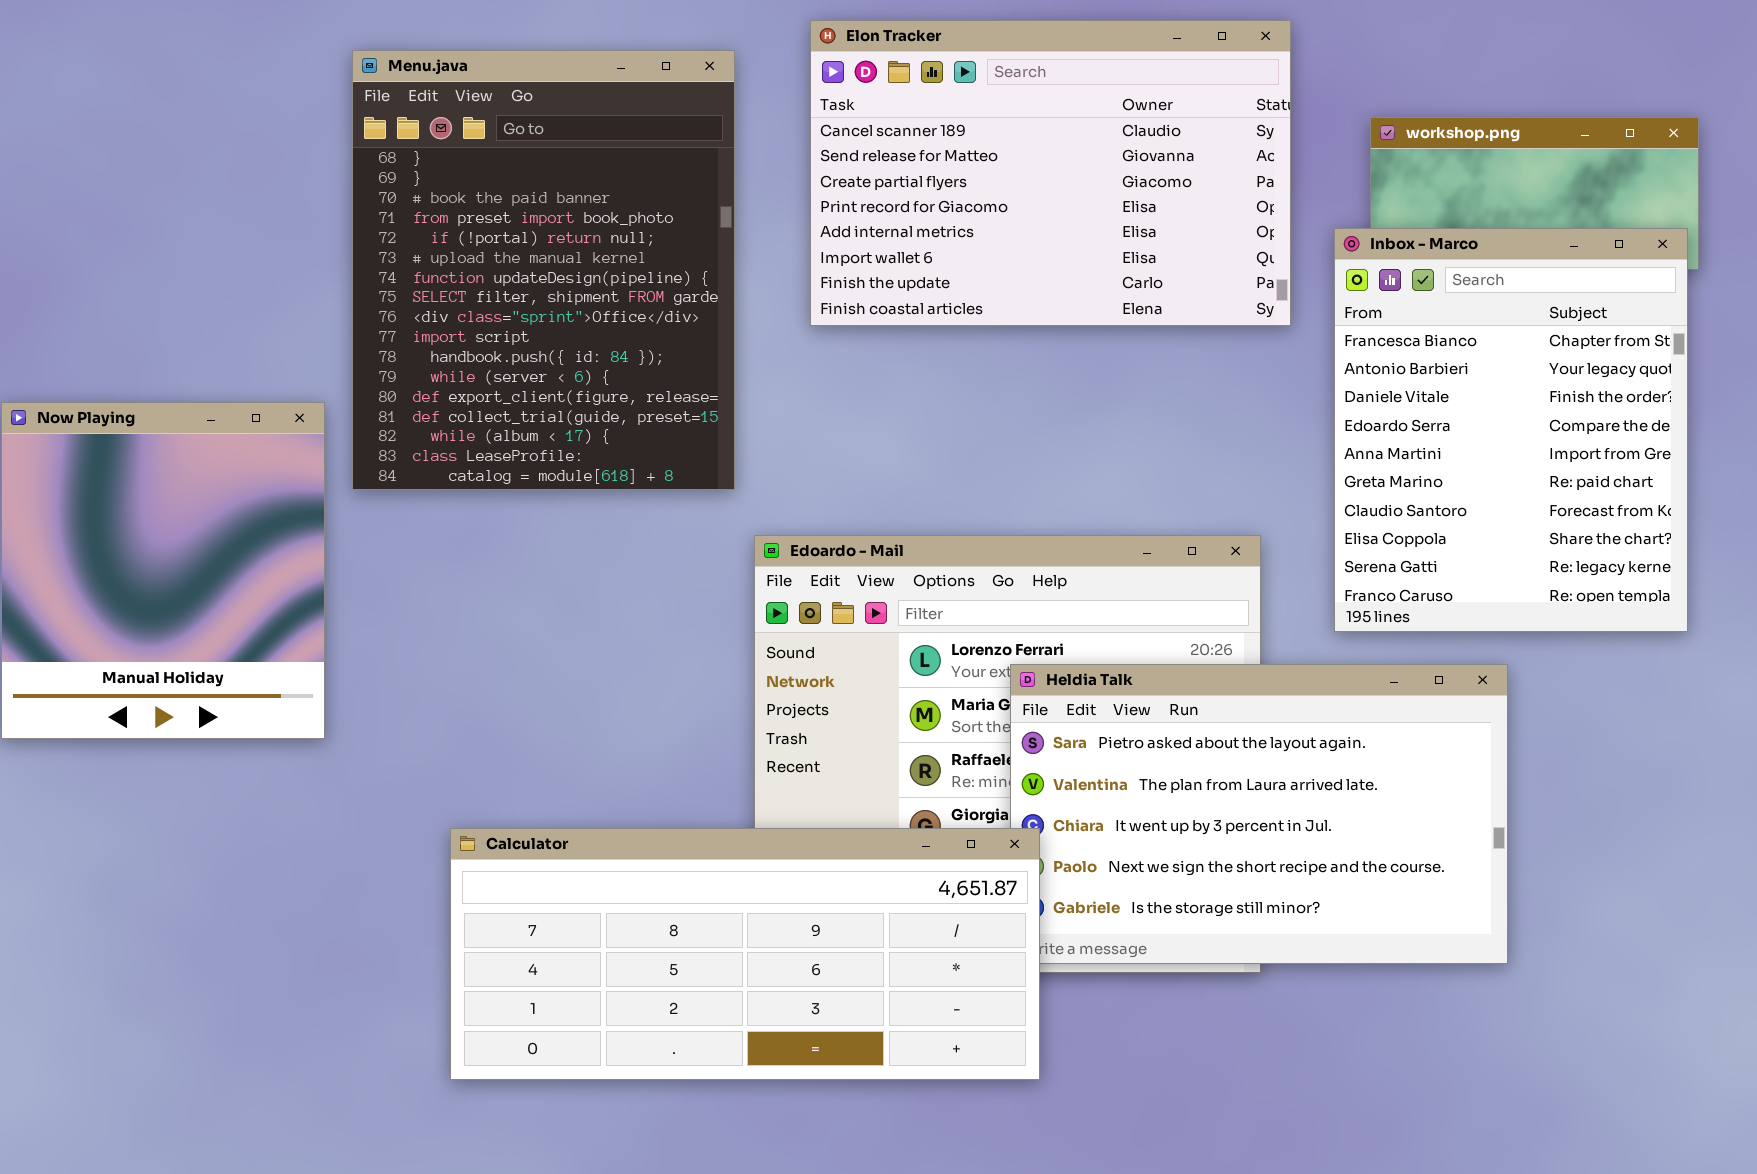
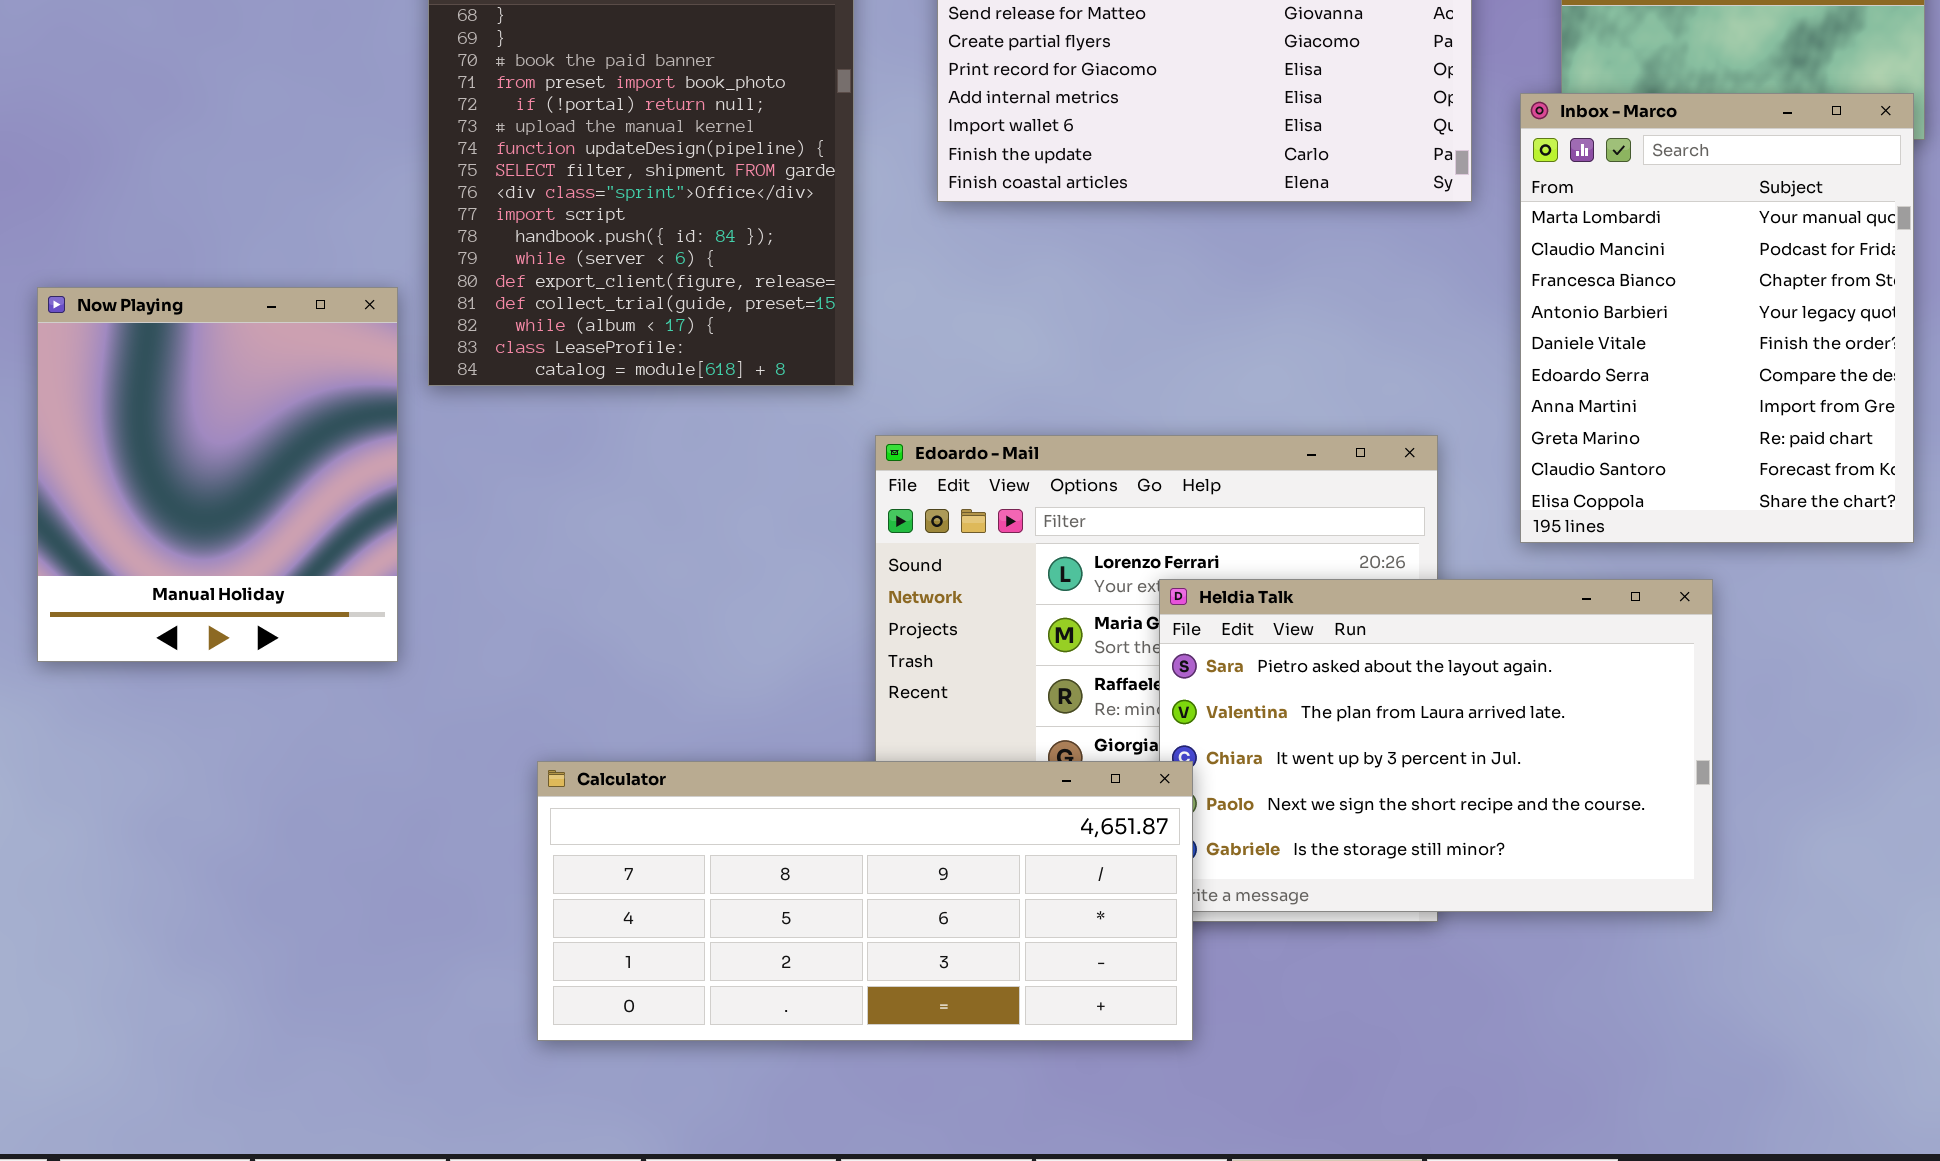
Inbox - Marco: [1334,228,1688,632] -> [1520,93,1914,543], scrolled up 2 rows

